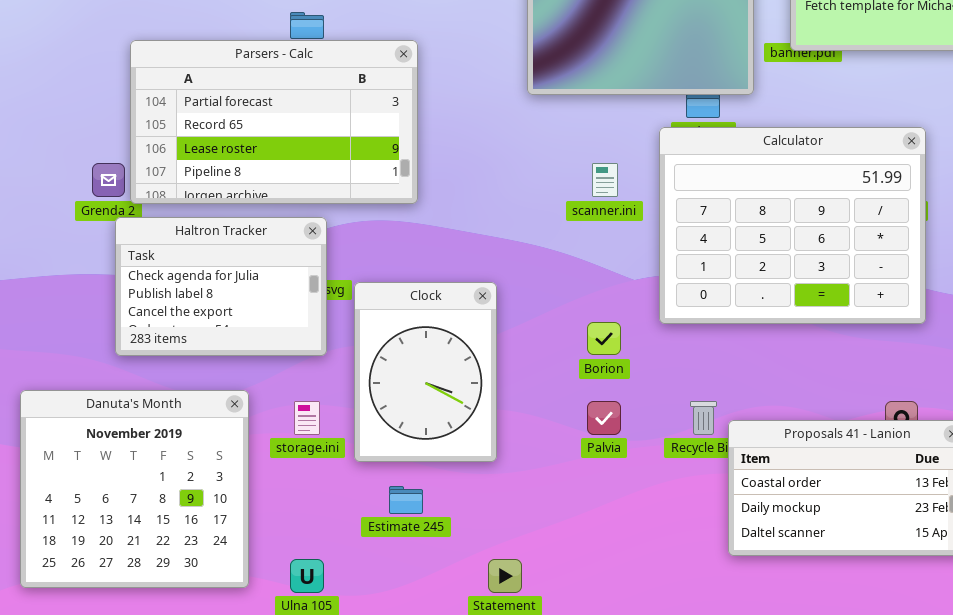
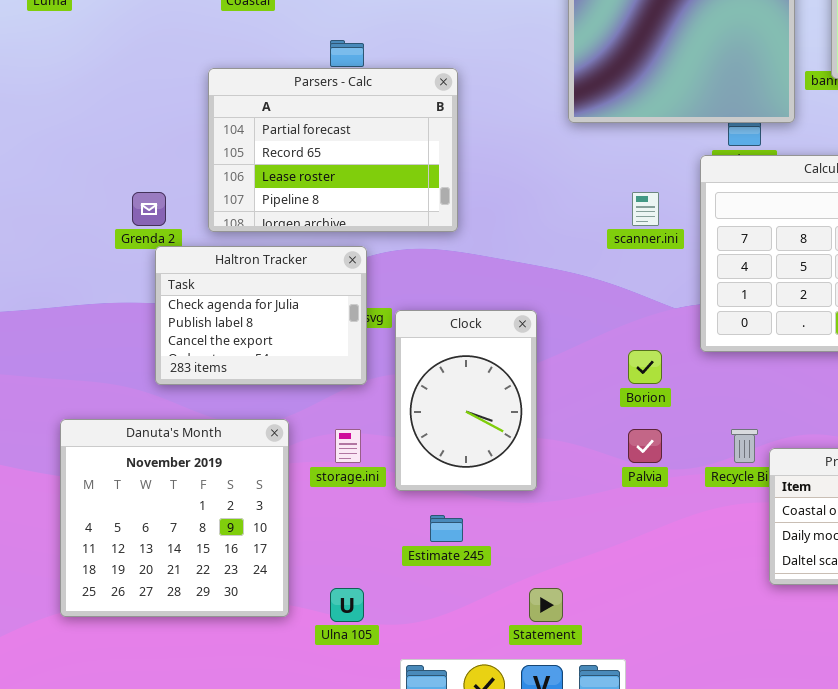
Parsers - Calc: [130,40,418,204] -> [208,68,458,232], resized

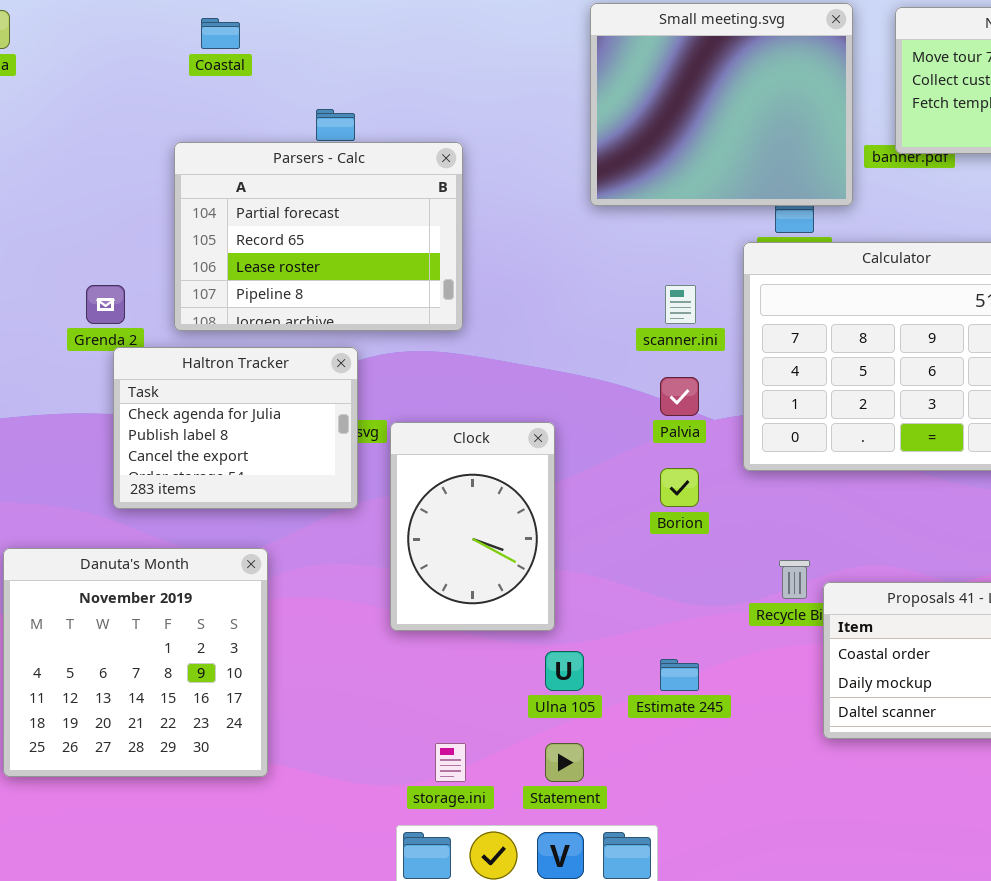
storage.ini: [335,429,361,463] -> [435,743,466,782], moved
Palvia: [628,429,662,463] -> [660,377,699,416], moved
Estimate 245: [430,515,463,542] -> [660,659,699,691], moved
Ulna 105: [330,588,364,622] -> [545,651,584,691], moved

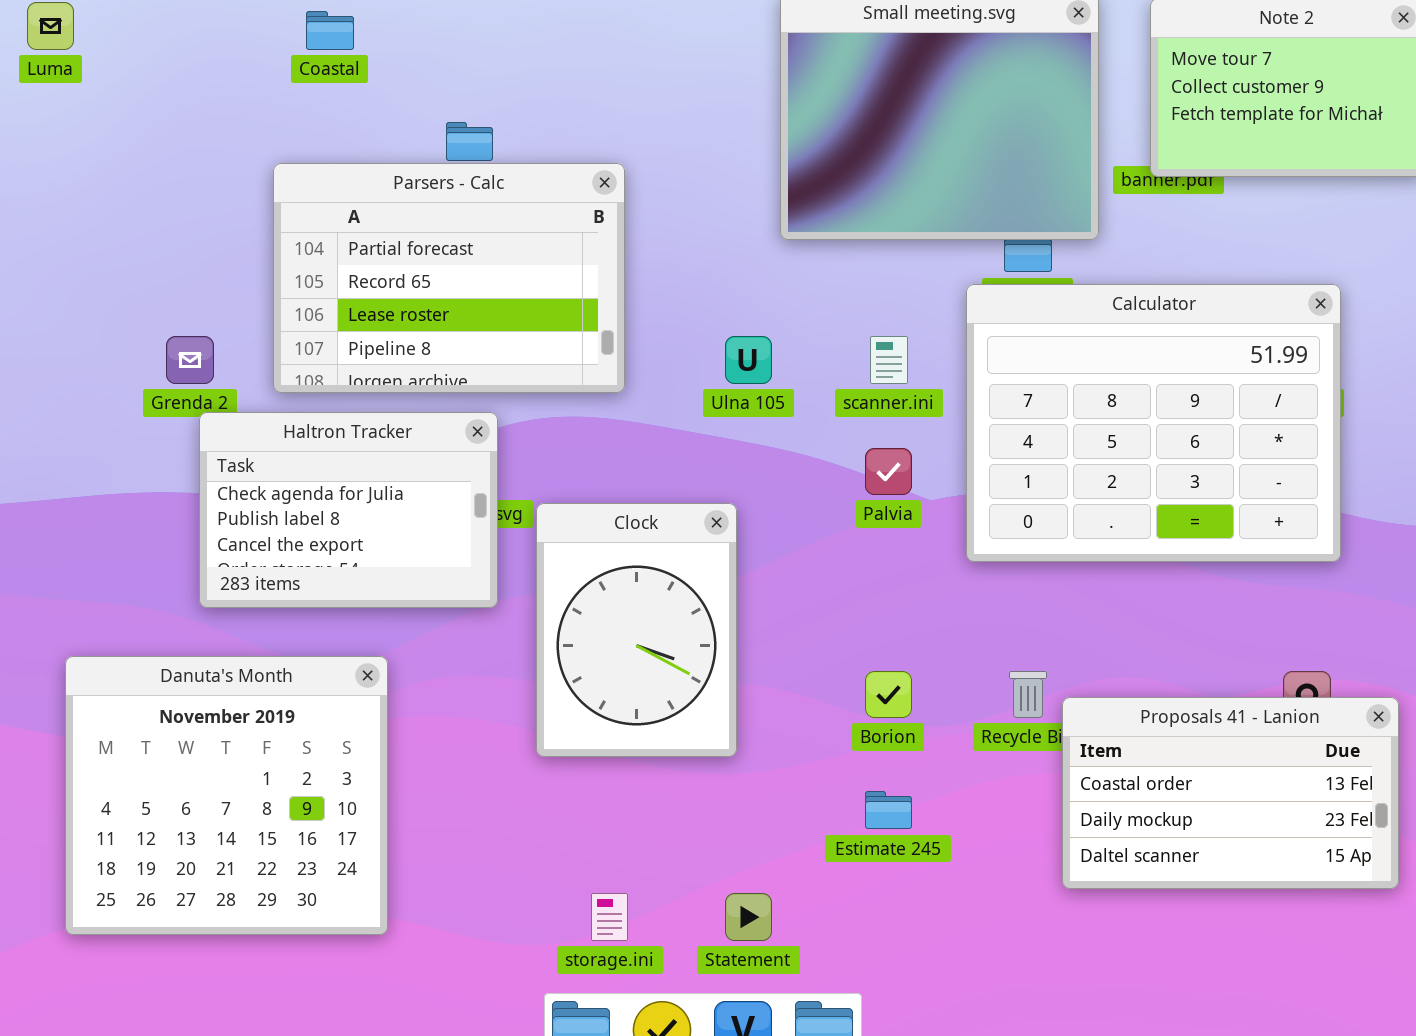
Borion: [660,468,699,507] -> [865,671,912,718], moved
Ulna 105: [545,651,584,691] -> [725,336,772,384], moved

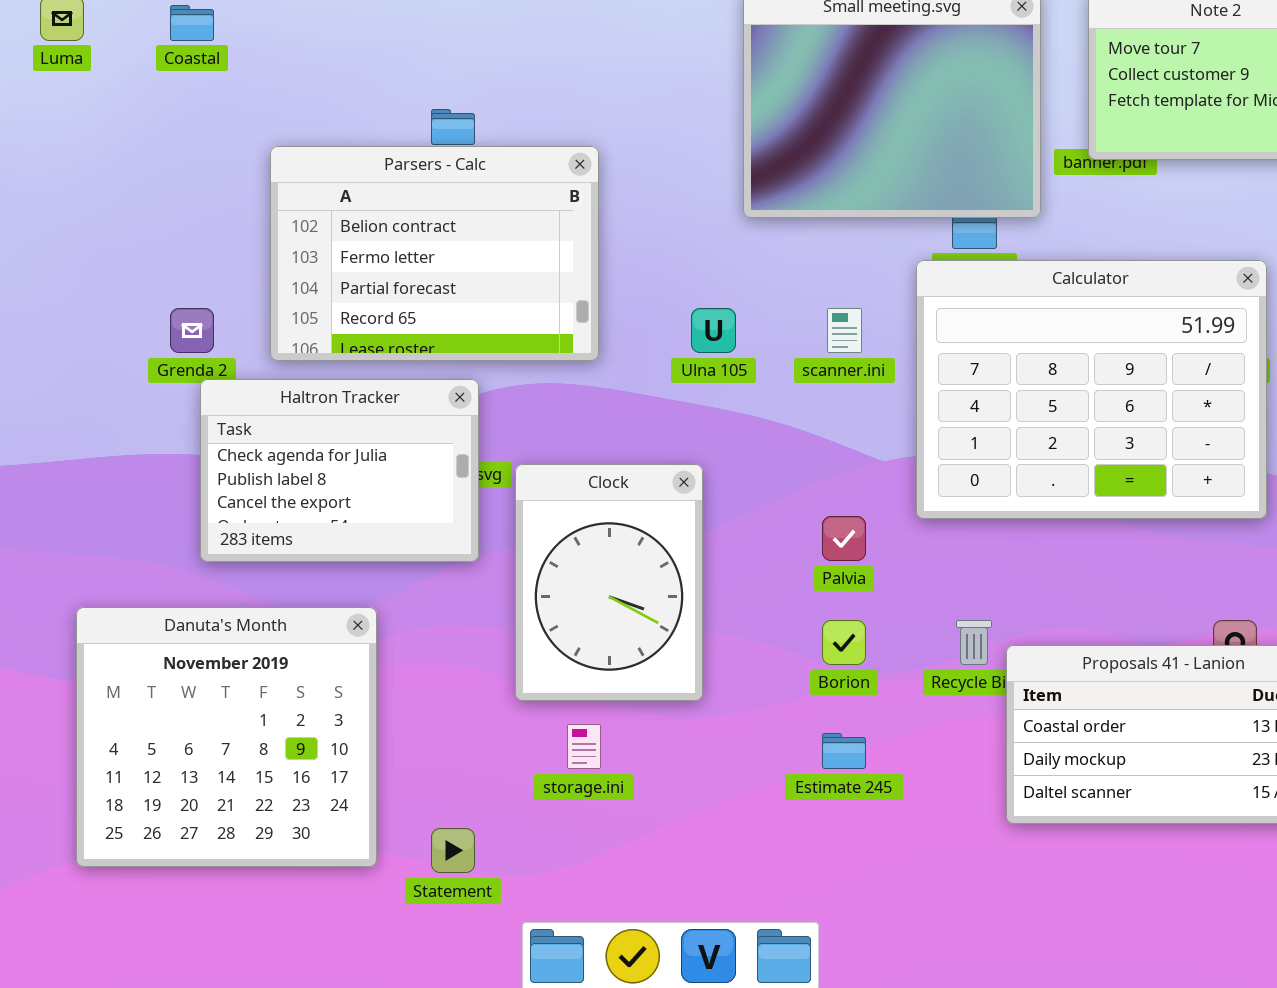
Coastal: [306,11,354,50] -> [170,5,214,41], moved
Parsers - Calc: [273,163,625,393] -> [270,146,599,361], scrolled up 2 rows
Palvia: [865,448,912,495] -> [822,516,866,561], moved
storage.ini: [591,893,628,941] -> [567,724,601,769], moved
Statement: [725,893,772,941] -> [431,828,475,873], moved

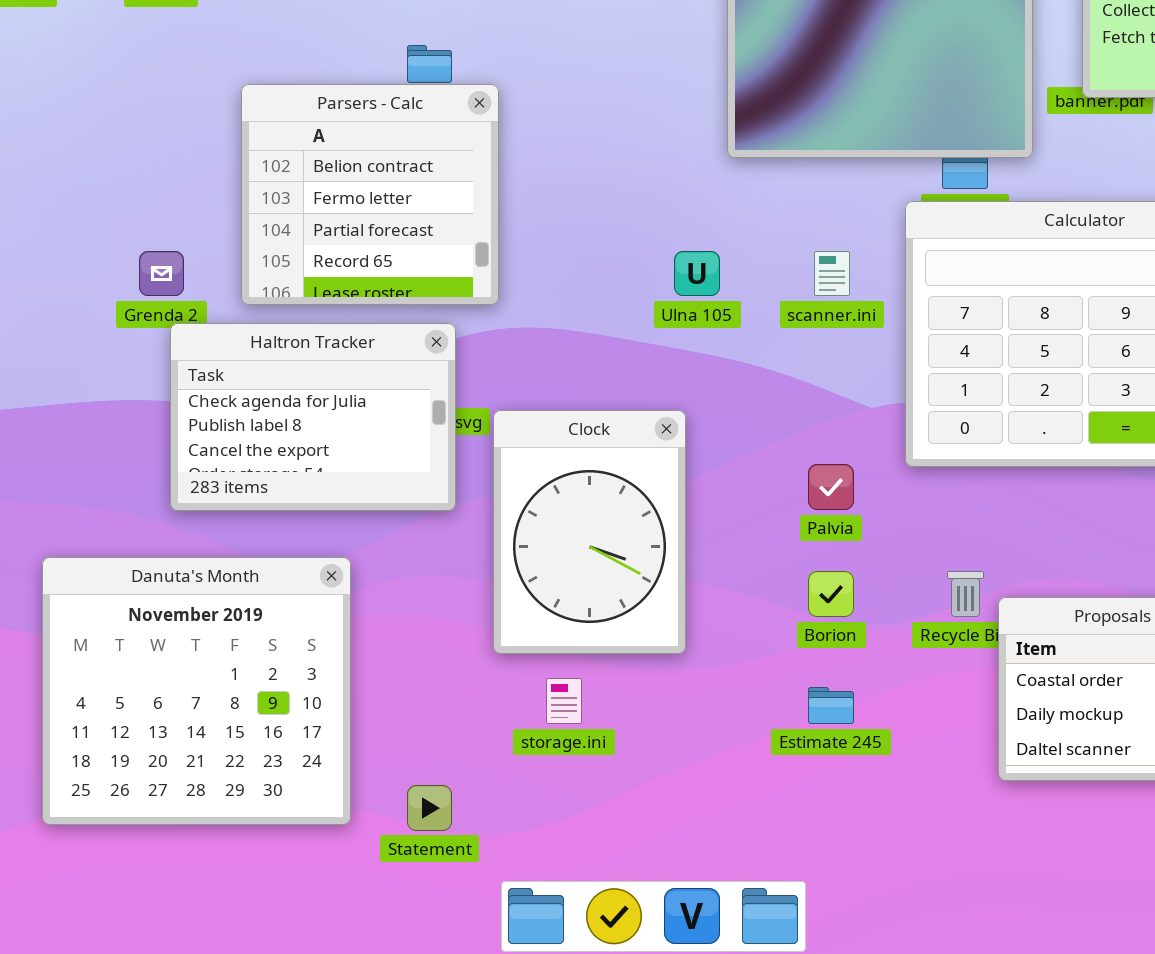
Parsers - Calc: [270,146,599,361] -> [241,84,499,305], resized

